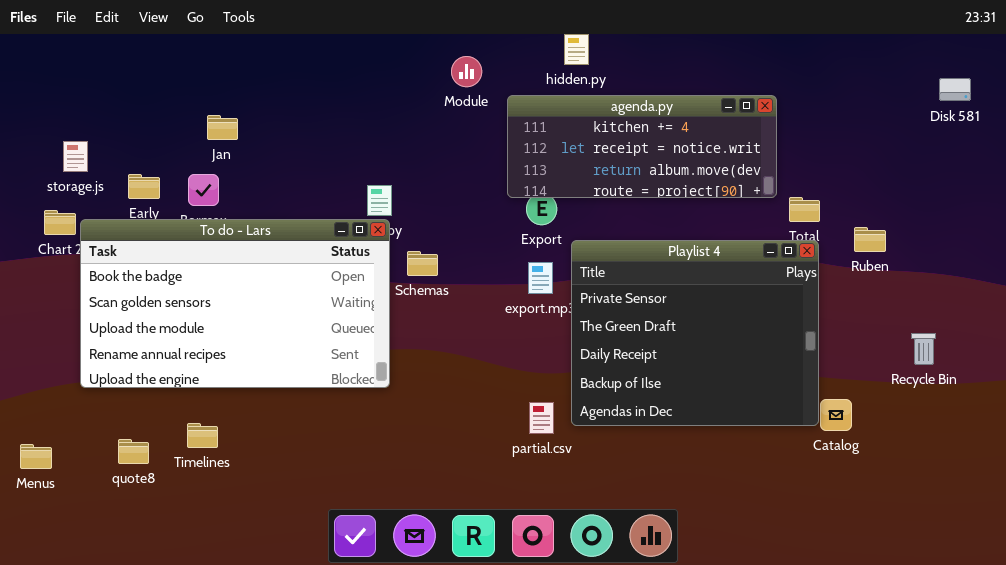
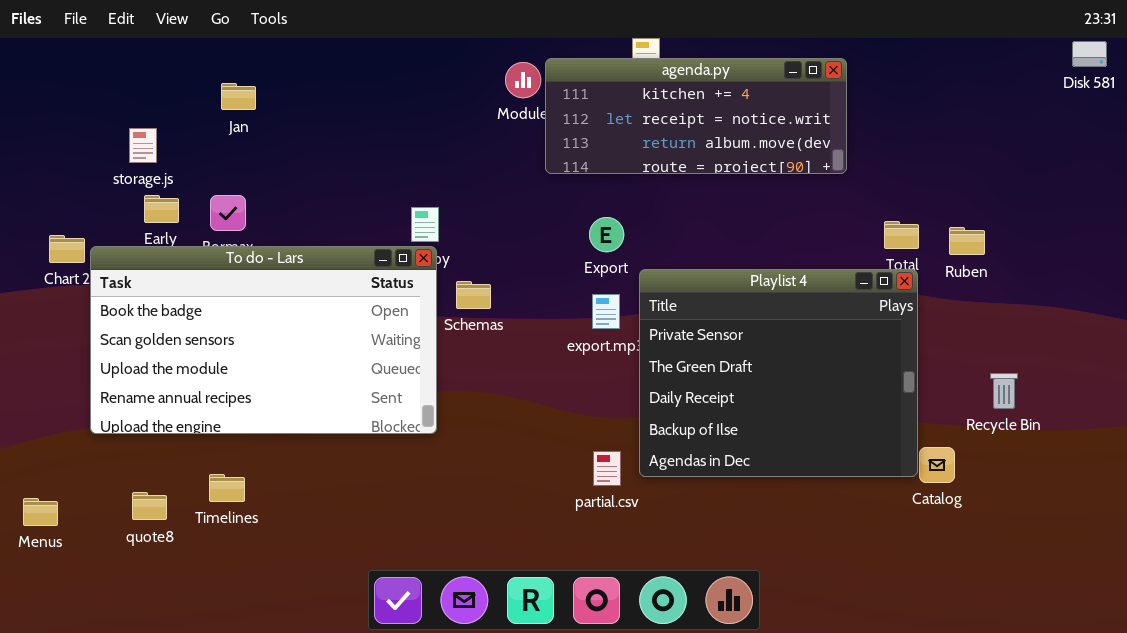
Disk 581: [939,78,971,101] -> [1072,41,1107,67], moved
agenda.py: [507,95,777,198] -> [545,58,847,174], moved
Jan: [207,115,238,140] -> [221,83,256,110], moved
storage.js: [63,141,88,172] -> [129,128,157,163], moved
Ruben: [854,227,886,252] -> [949,227,985,255], moved
Recycle Bin: [911,333,936,365] -> [990,373,1018,409], moved

